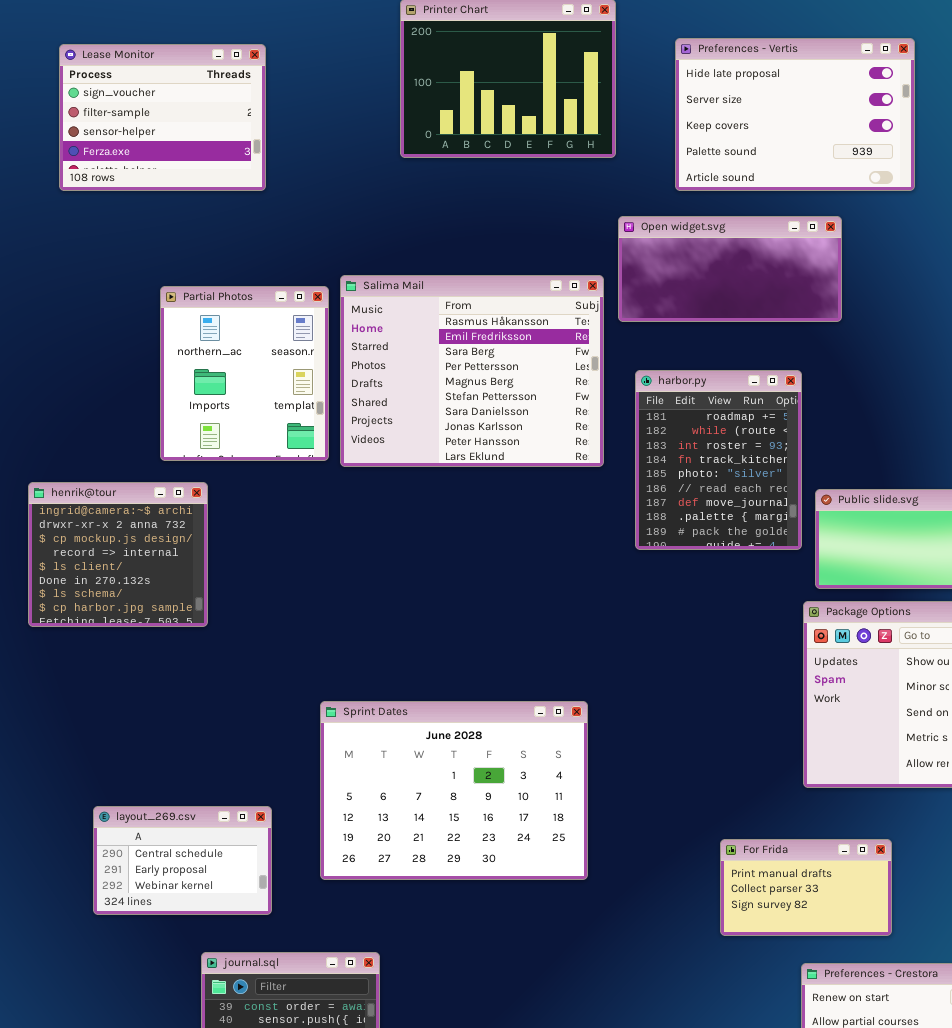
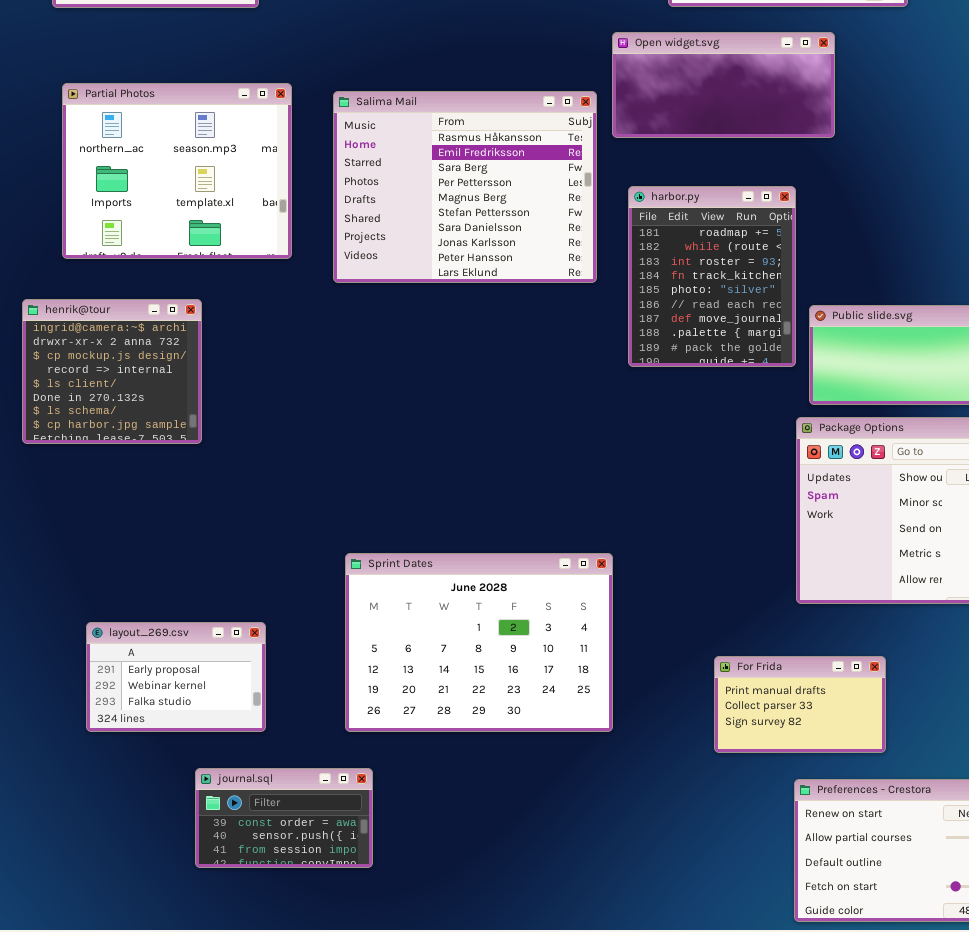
Partial Photos: [160,286,329,461] -> [62,83,292,259], moved, resized
Sprint Dates: [320,701,588,880] -> [345,553,613,732], moved
layout_269.csv: [93,806,272,915] -> [86,622,266,732], scrolled down 1 row

